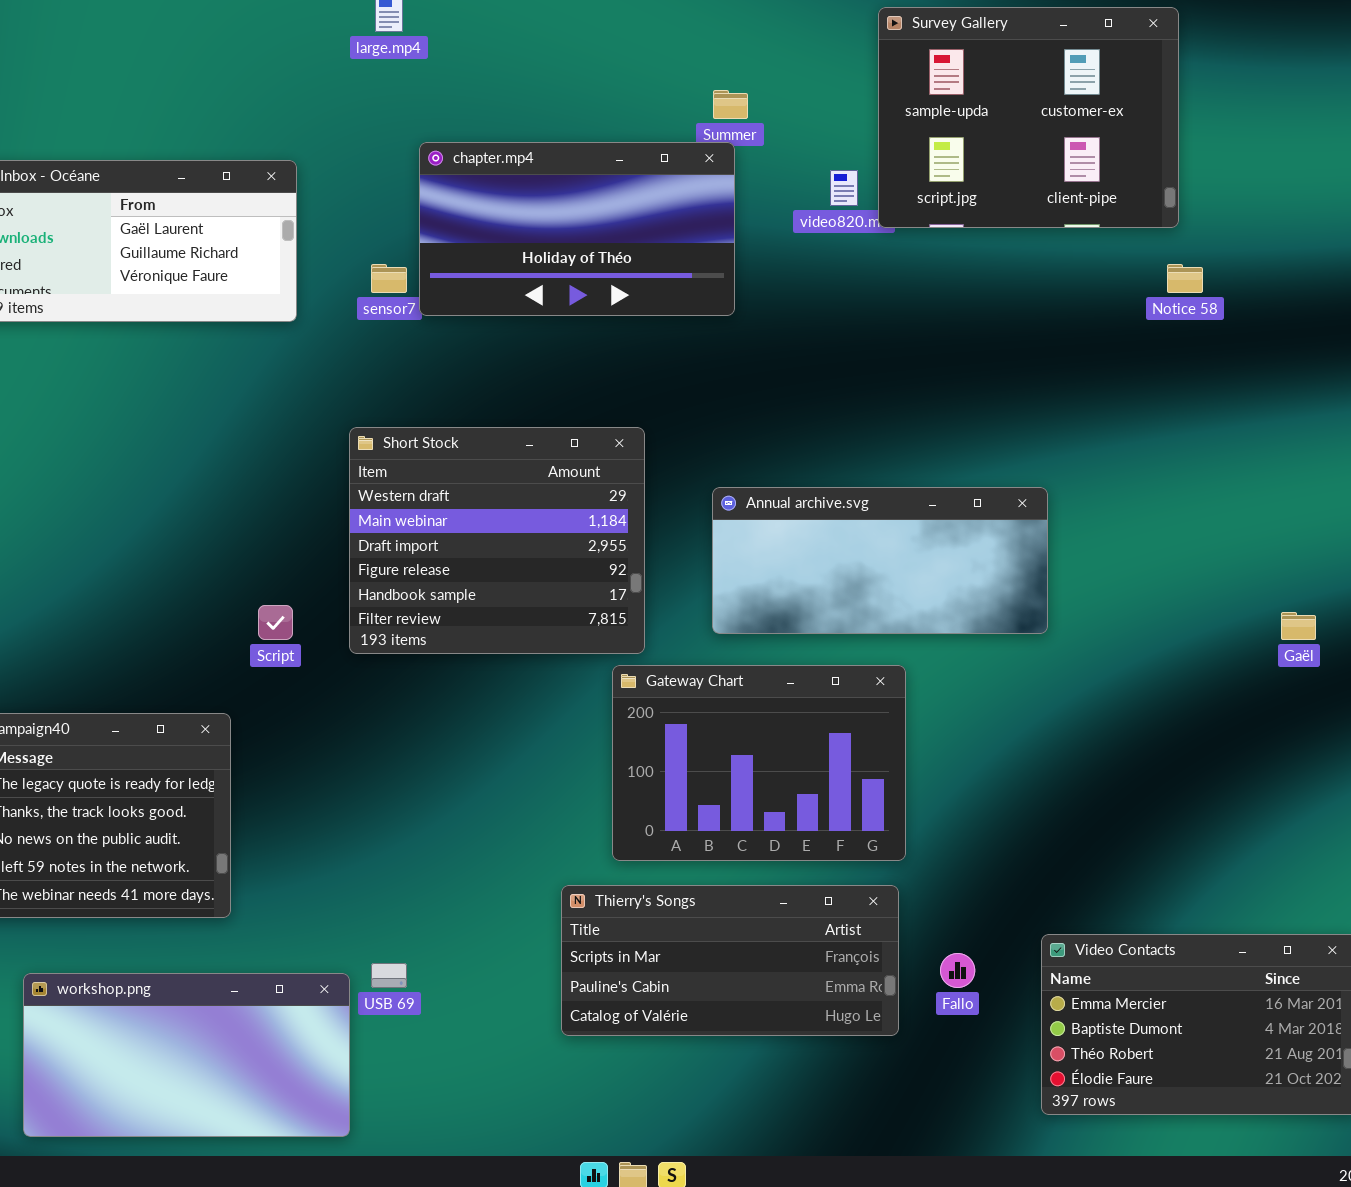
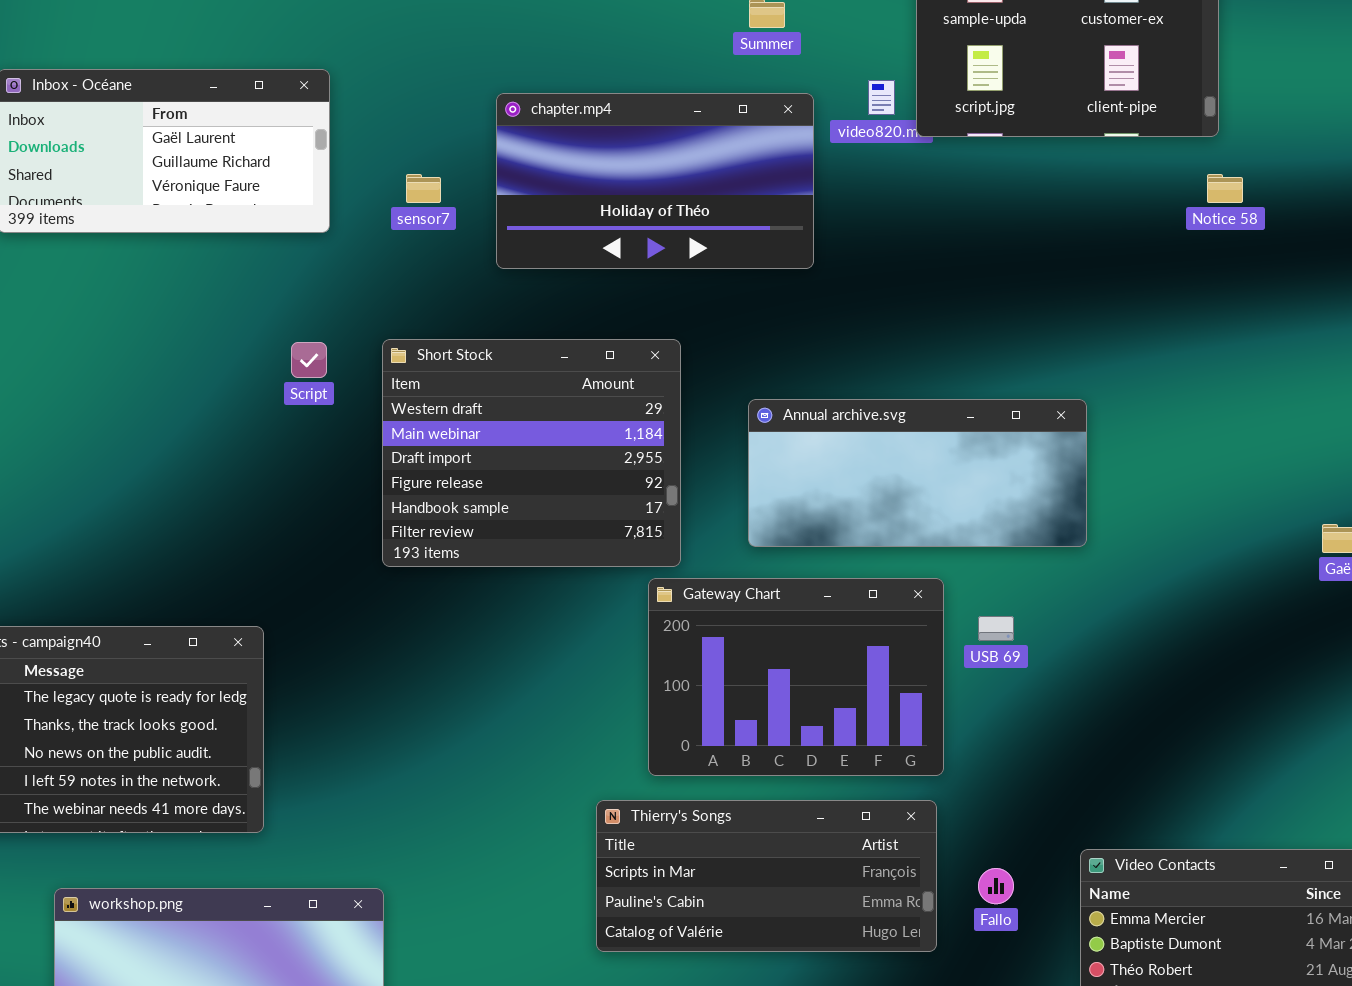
chapter.mp4: [419,142,735,316] -> [496,93,814,269], moved
Script: [258,605,293,640] -> [291,342,327,378], moved
USB 69: [371,963,407,988] -> [978,616,1014,641], moved

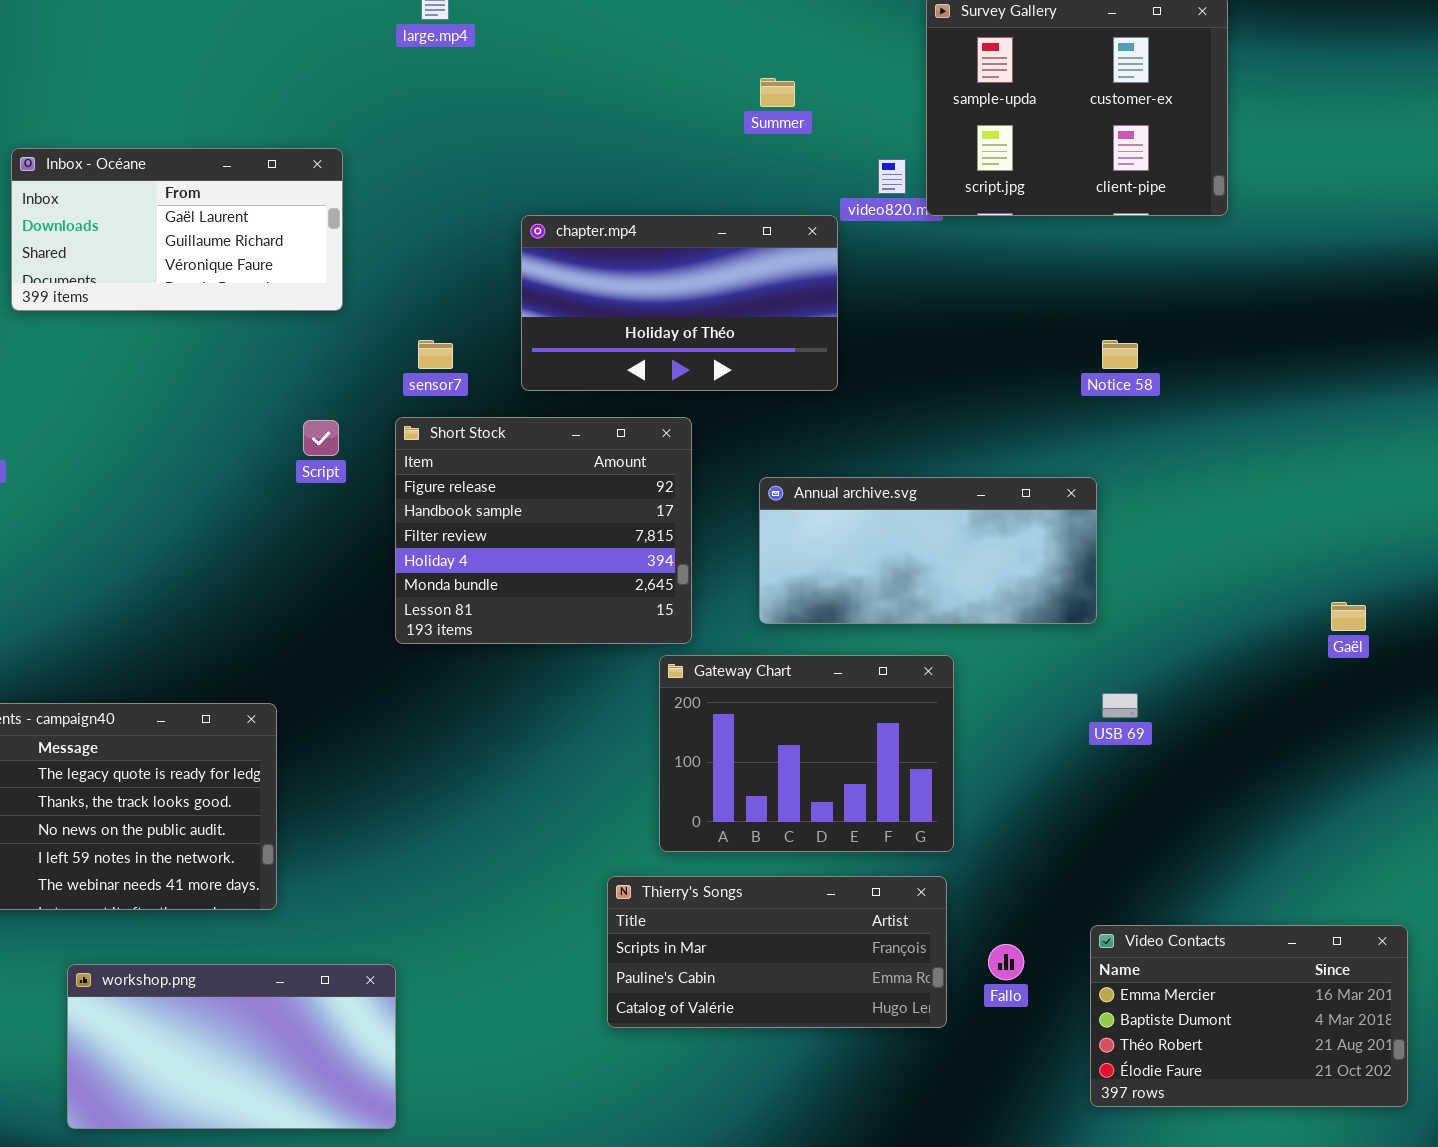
chapter.mp4: [496,93,814,269] -> [521,215,838,391], moved
sensor7: [406,174,441,203] -> [418,340,453,369], moved
Notice 58: [1207,174,1243,203] -> [1102,340,1138,369], moved
Short Stock: [382,339,681,567] -> [395,417,692,644], scrolled down 3 rows
USB 69: [978,616,1014,641] -> [1102,693,1138,718], moved

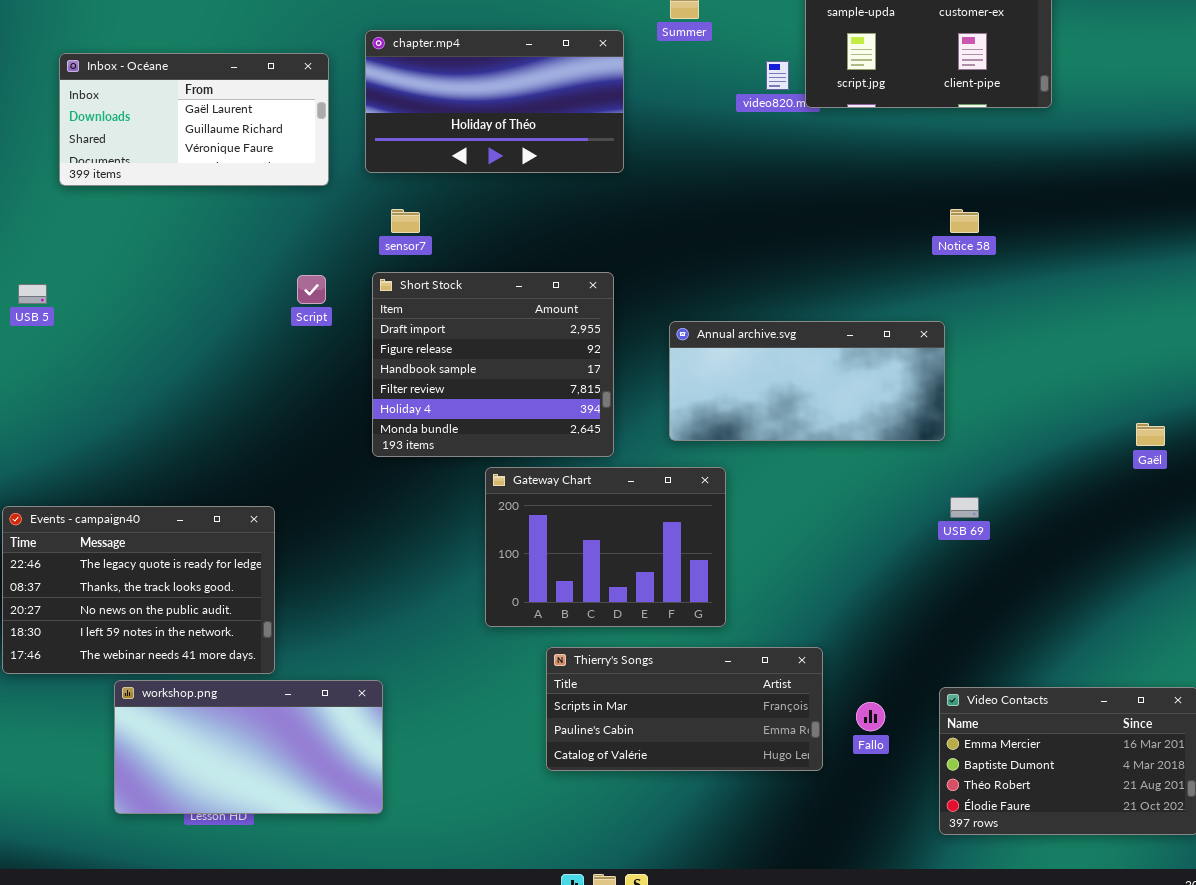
chapter.mp4: [521,215,838,391] -> [365,30,624,173], moved
Short Stock: [395,417,692,644] -> [372,272,614,457], scrolled up 1 row
Gateway Chart: [659,655,954,852] -> [485,467,726,627], moved
workshop.png: [67,964,396,1129] -> [114,680,383,814], moved

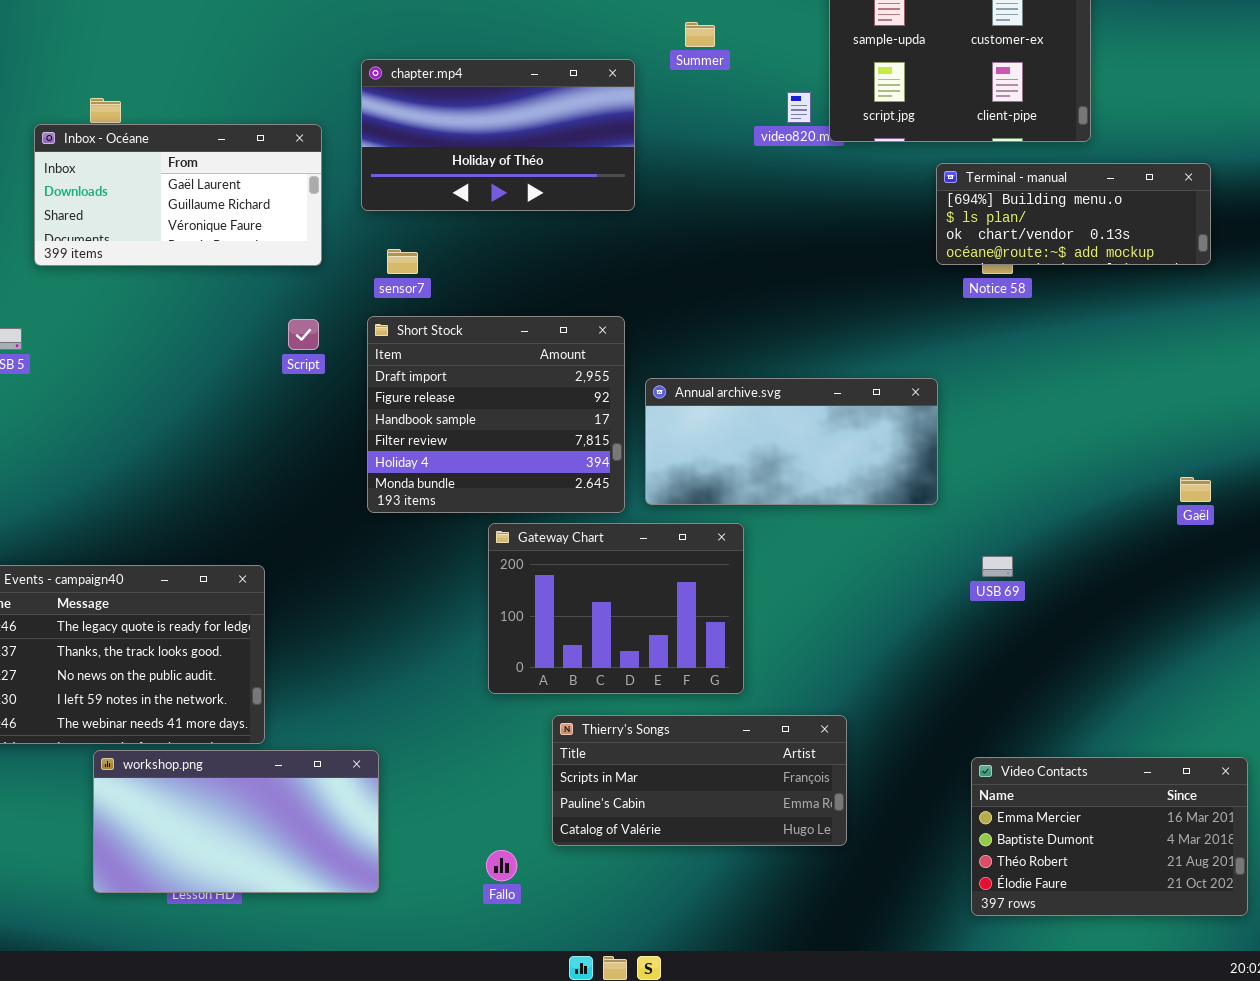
Inbox - Océane: [59,53,329,186] -> [34,124,322,266], moved
Terminal - manual: none -> [936,163,1211,265], opened
Annual archive.svg: [669,321,945,441] -> [645,378,938,505], moved
Fallo: [856,702,885,731] -> [486,850,517,881], moved

